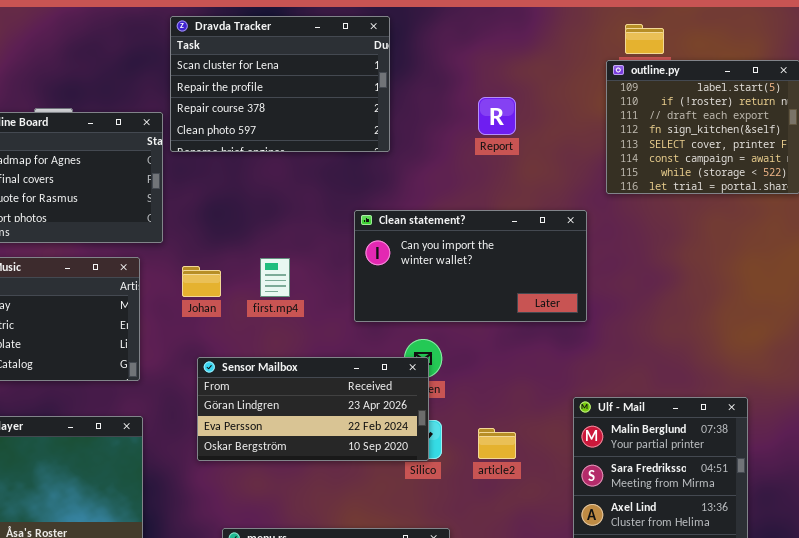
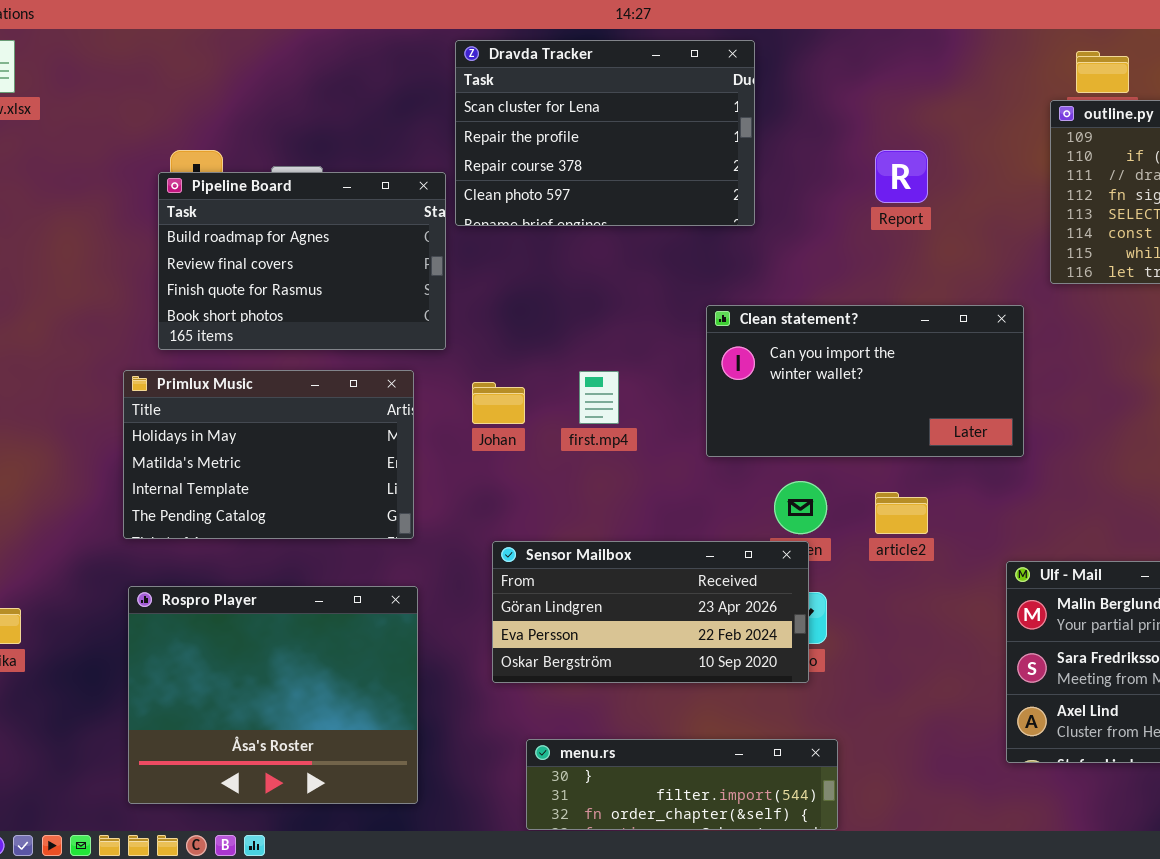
Sensor Mailbox: [197,357,429,461] -> [492,541,809,683], moved
article2: [478,428,516,459] -> [875,492,928,534], moved

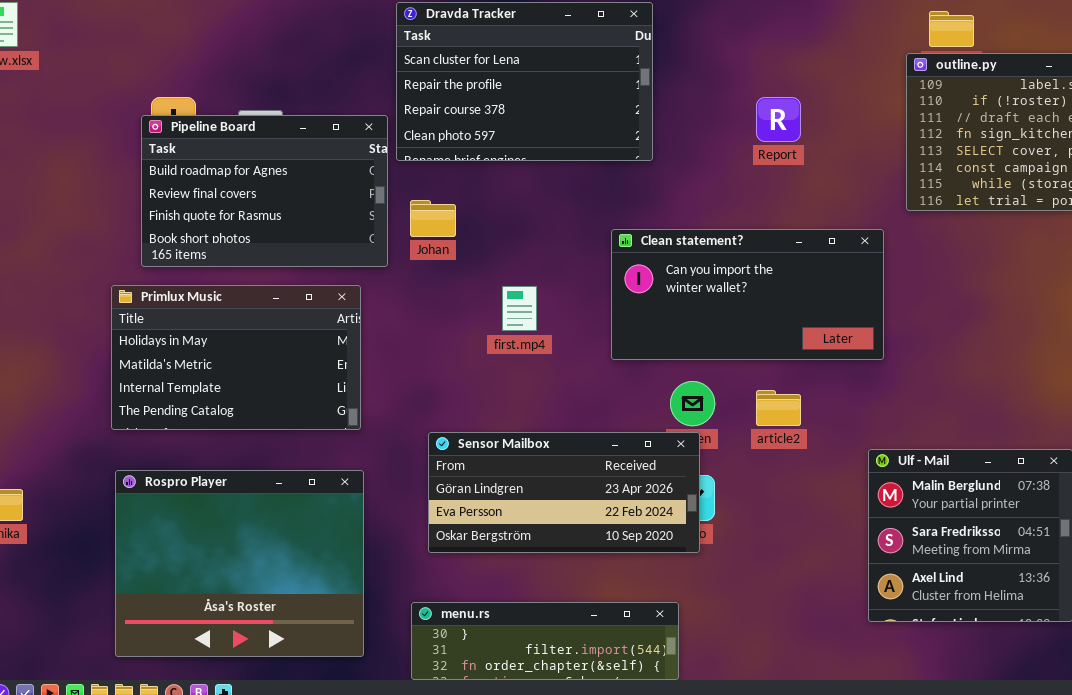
Johan: [472,382,525,424] -> [410,200,456,237], moved
menu.rs: [526,739,838,830] -> [411,602,679,680], moved

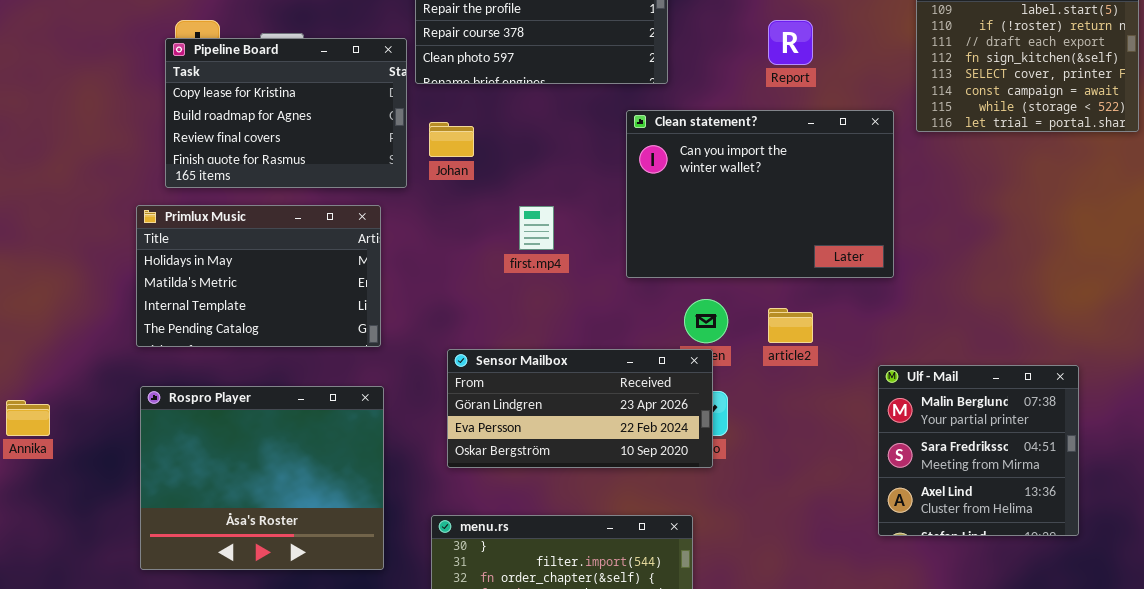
Pipeline Board: [141,115,388,267] -> [165,38,407,188], scrolled up 1 row
Clean statement?: [611,229,884,360] -> [626,110,894,278], resized

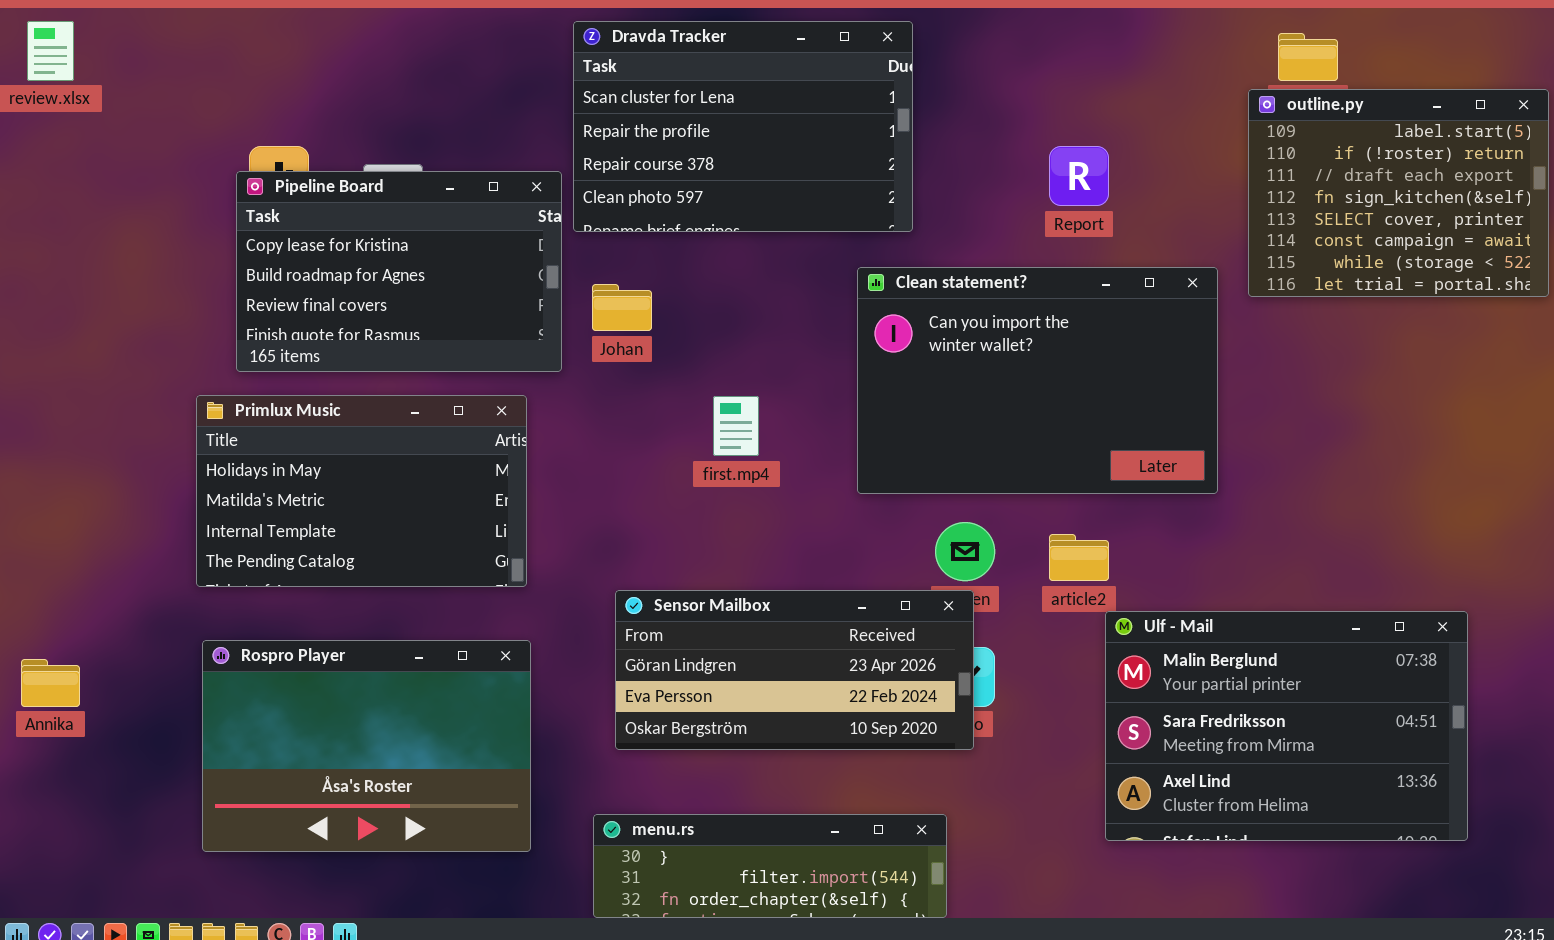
Ulf - Mail: [878,365,1079,536] -> [1105,611,1468,841], resized
Rospro Player: [140,386,384,570] -> [202,640,531,852], resized

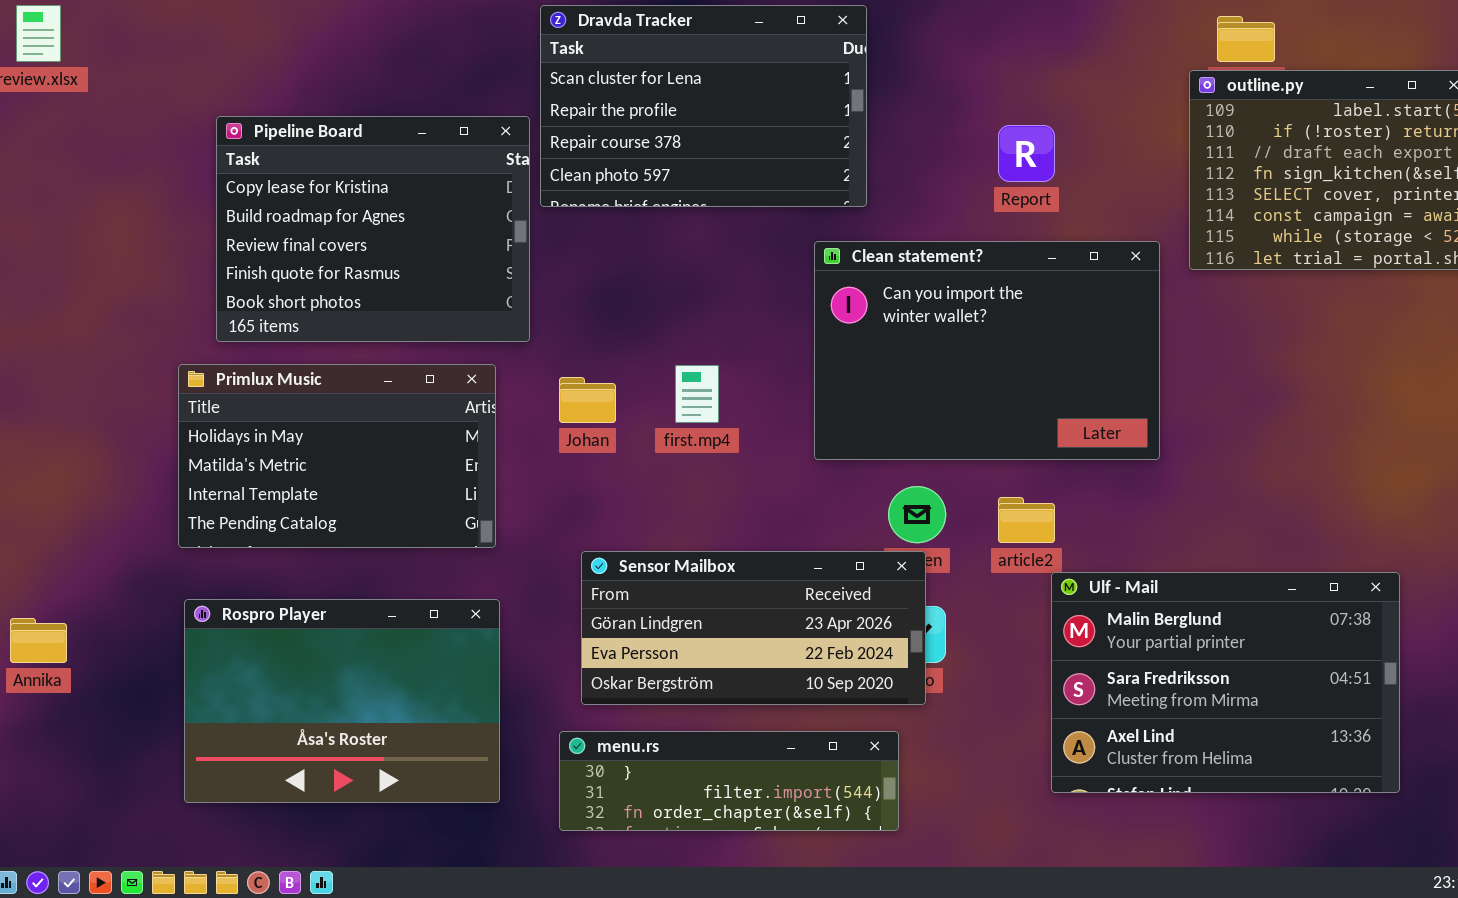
Pipeline Board: [236,171,562,372] -> [216,116,530,342], resized
Johan: [592,284,652,331] -> [559,377,616,423], moved
menu.rs: [593,814,947,918] -> [559,731,899,831], moved

